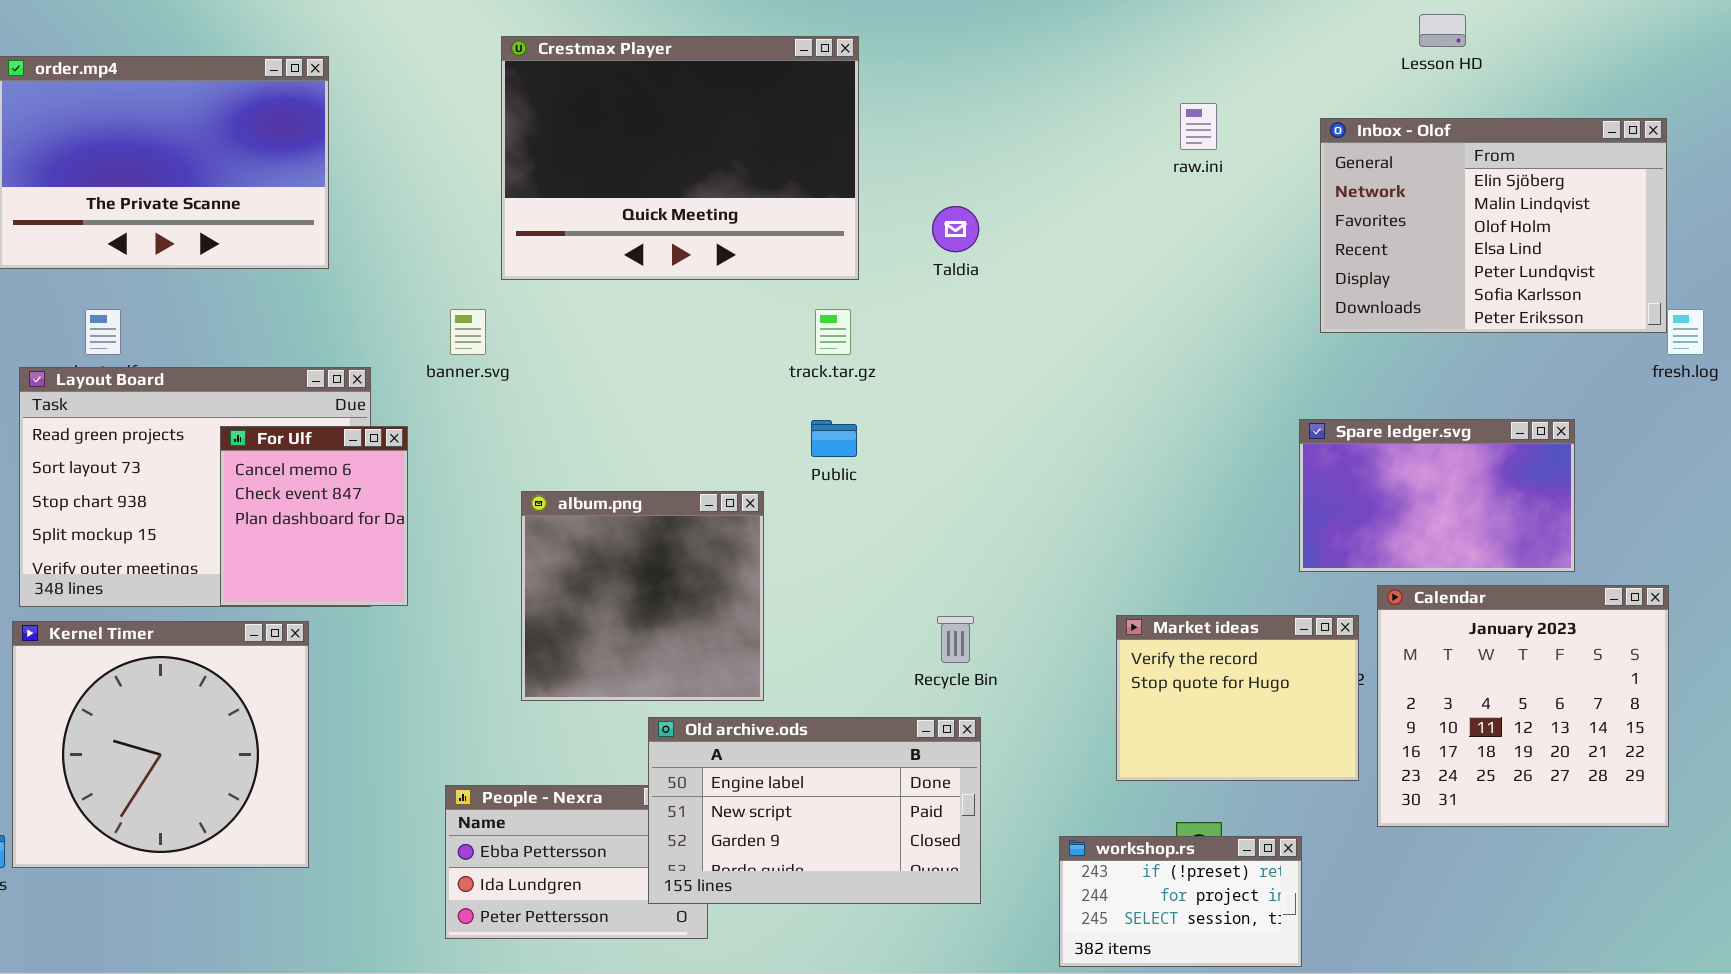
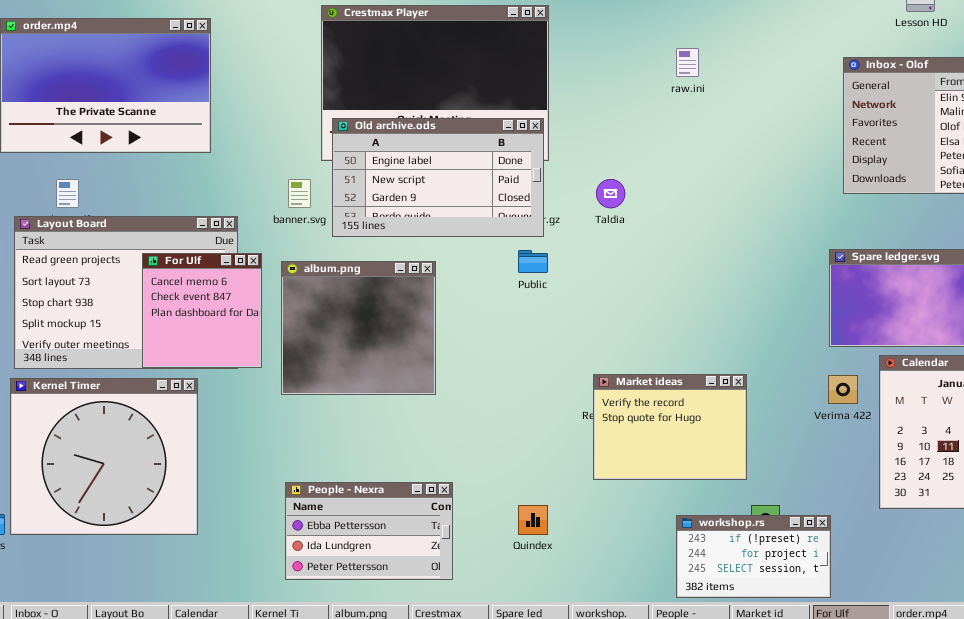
raw.ini: [1180,103,1217,150] -> [676,48,699,77], moved
Taldia: [932,206,979,252] -> [596,179,625,208], moved
album.png: [521,491,764,701] -> [281,261,436,395], moved
Market ideas: [1116,615,1359,781] -> [593,374,747,480], moved
Old archive.ods: [648,717,981,904] -> [332,118,544,237], moved

